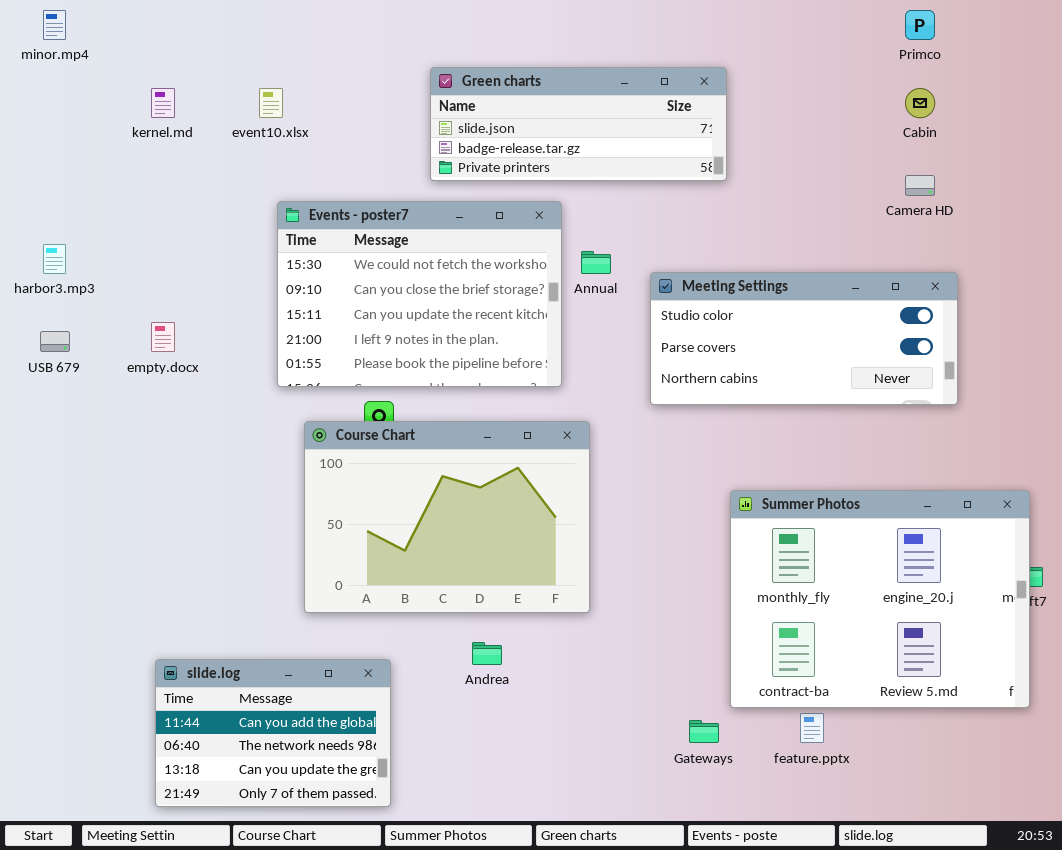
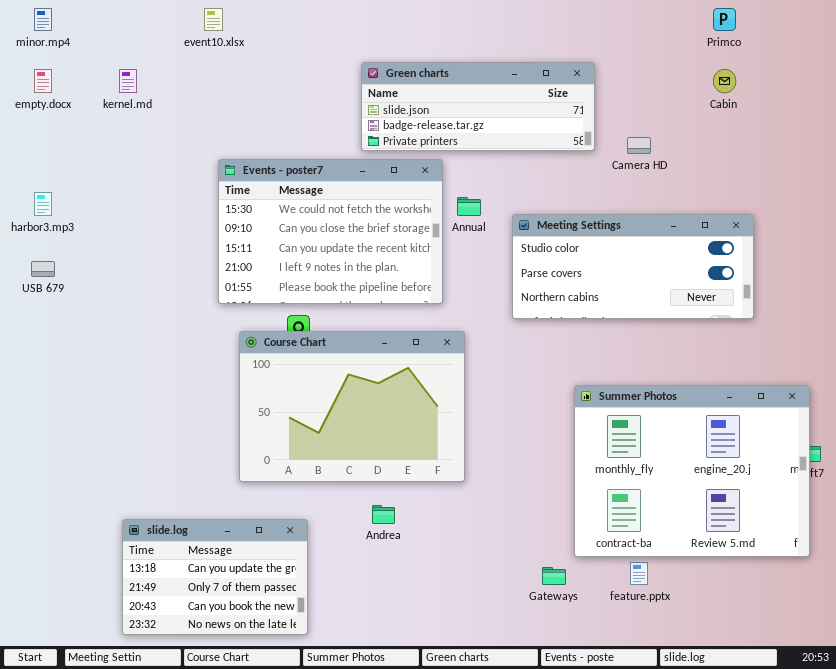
Green charts: [430,67,727,181] -> [361,62,595,151], moved
event10.xlsx: [259,88,283,118] -> [204,8,223,31], moved
Camera HD: [905,175,935,196] -> [627,137,651,154], moved
empty.docx: [151,322,175,352] -> [34,69,52,93], moved
slide.log: [155,659,391,807] -> [122,519,308,635], scrolled down 2 rows

